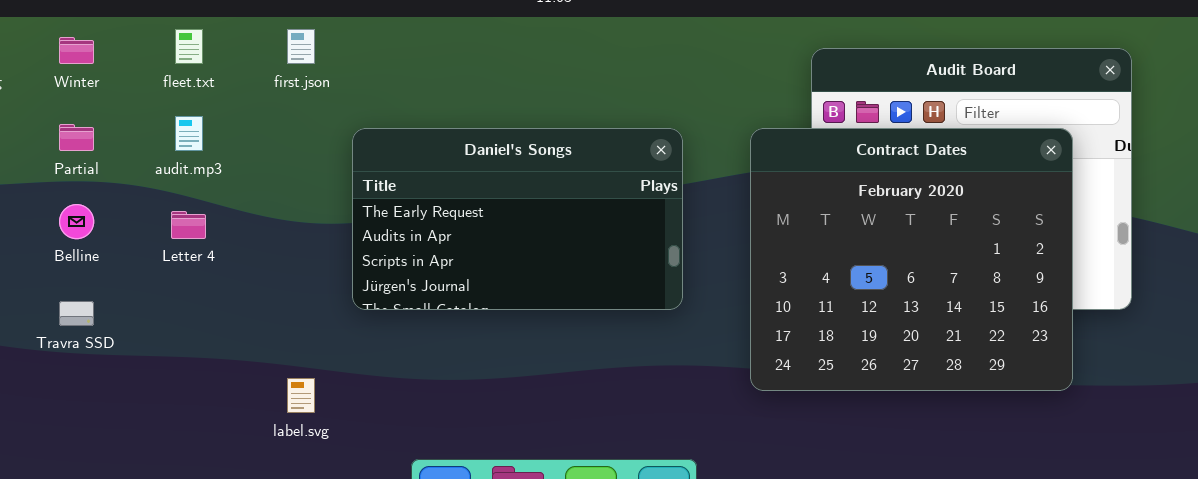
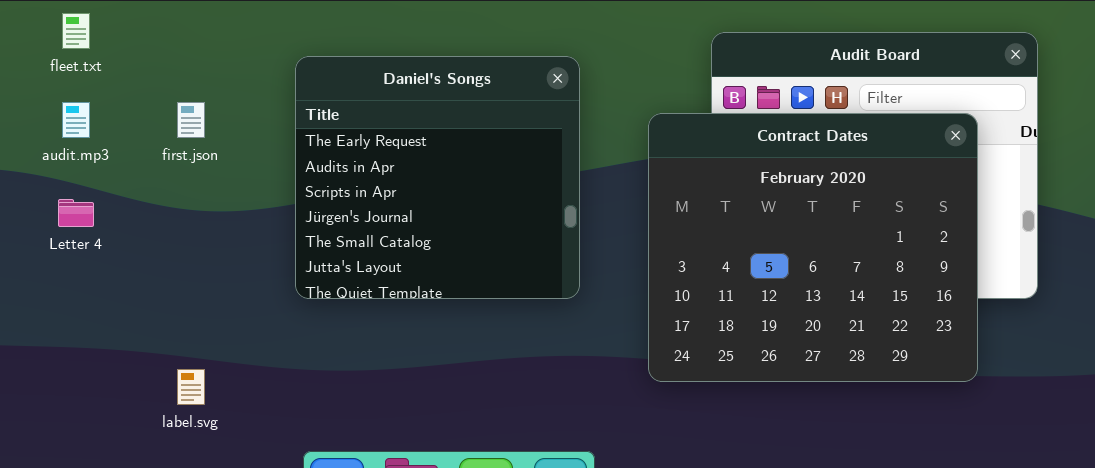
first.json: [287,29,315,64] -> [177,102,205,138], moved
Daniel's Songs: [352,128,683,310] -> [295,56,580,299], resized

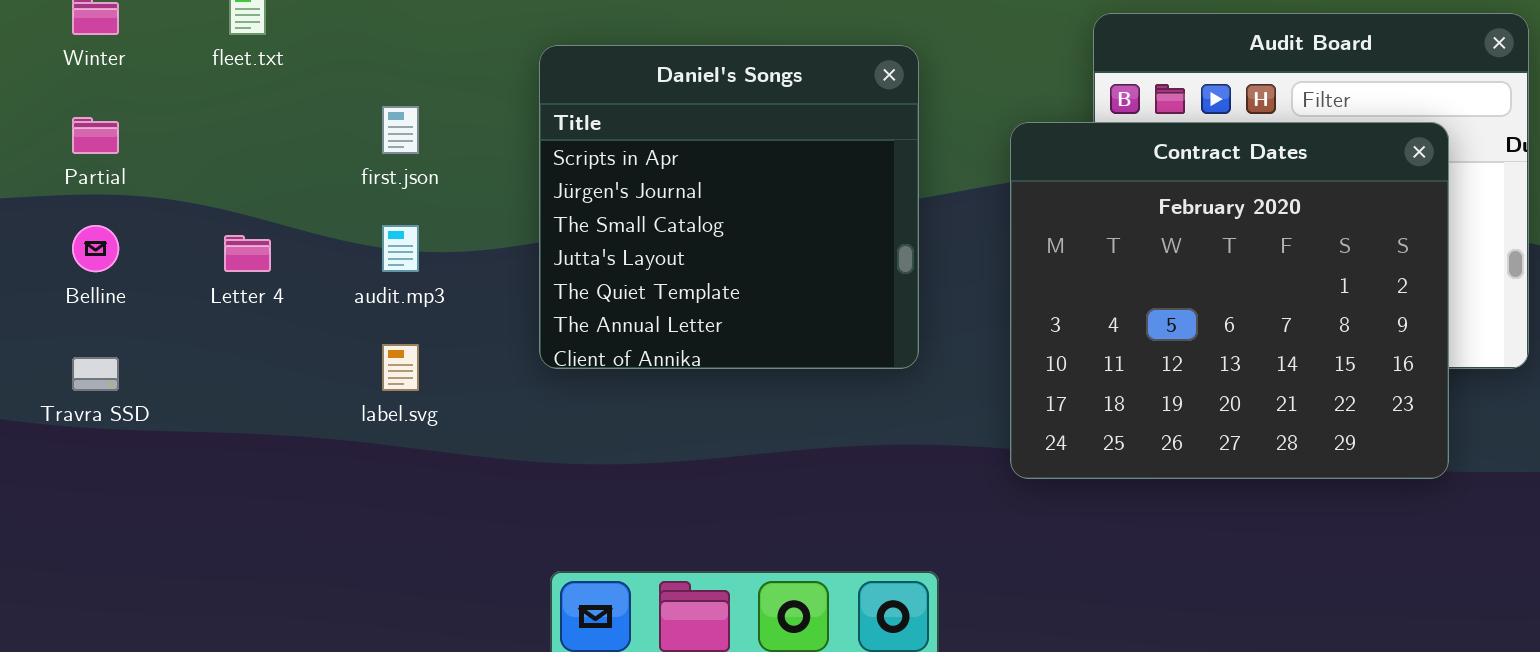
Daniel's Songs: [295,56,580,299] -> [539,45,919,369], scrolled down 2 rows
audit.mp3: [62,102,90,138] -> [382,225,419,272], moved
label.svg: [177,369,205,405] -> [382,344,419,391], moved

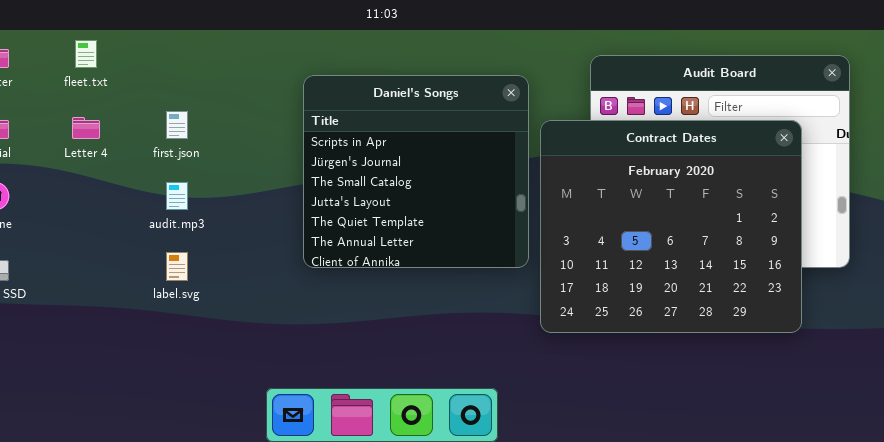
Daniel's Songs: [539,45,919,369] -> [303,75,529,268], moved
Letter 4: [224,235,271,272] -> [72,117,100,139], moved

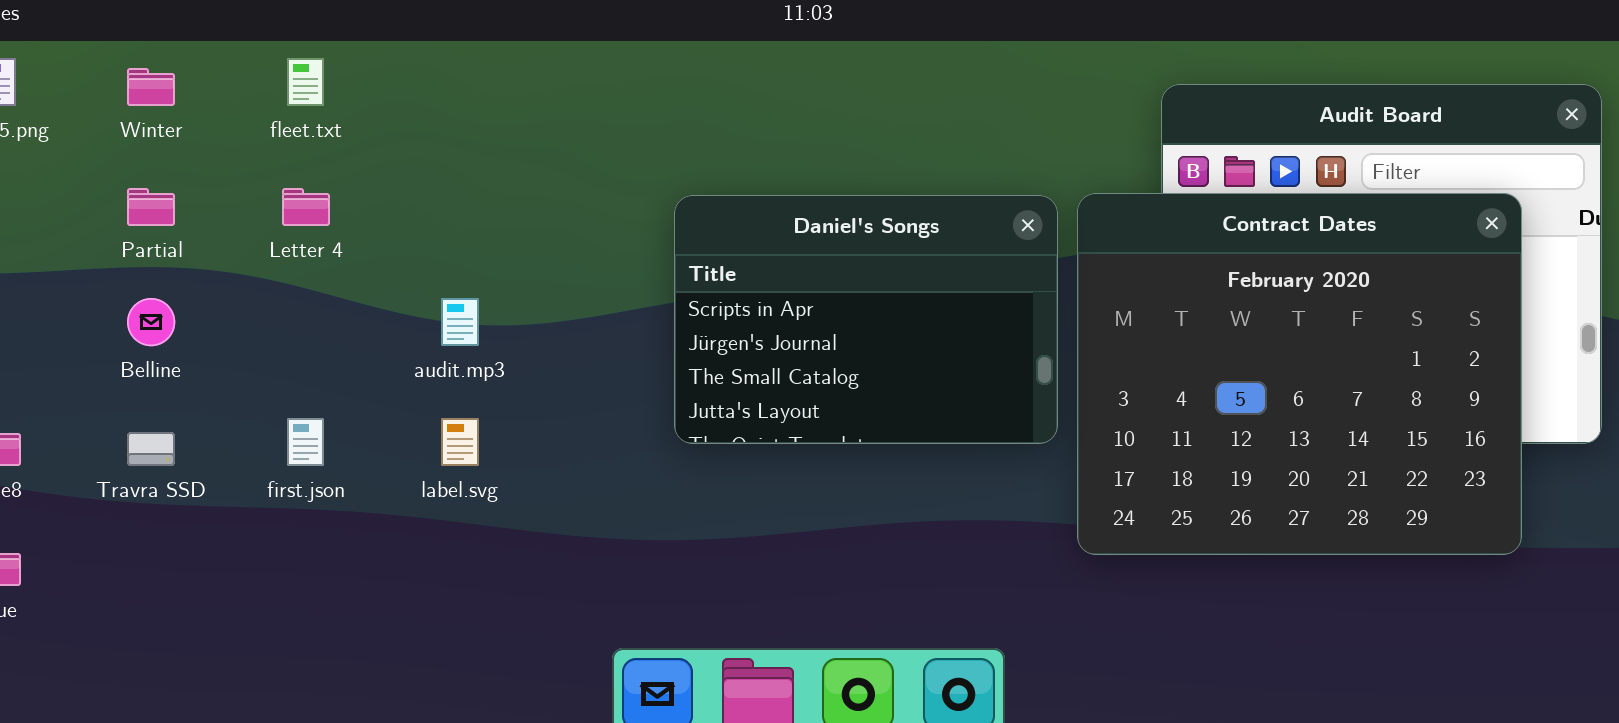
Daniel's Songs: [303,75,529,268] -> [674,195,1058,444], resized
first.json: [166,111,188,139] -> [287,418,324,466], moved

